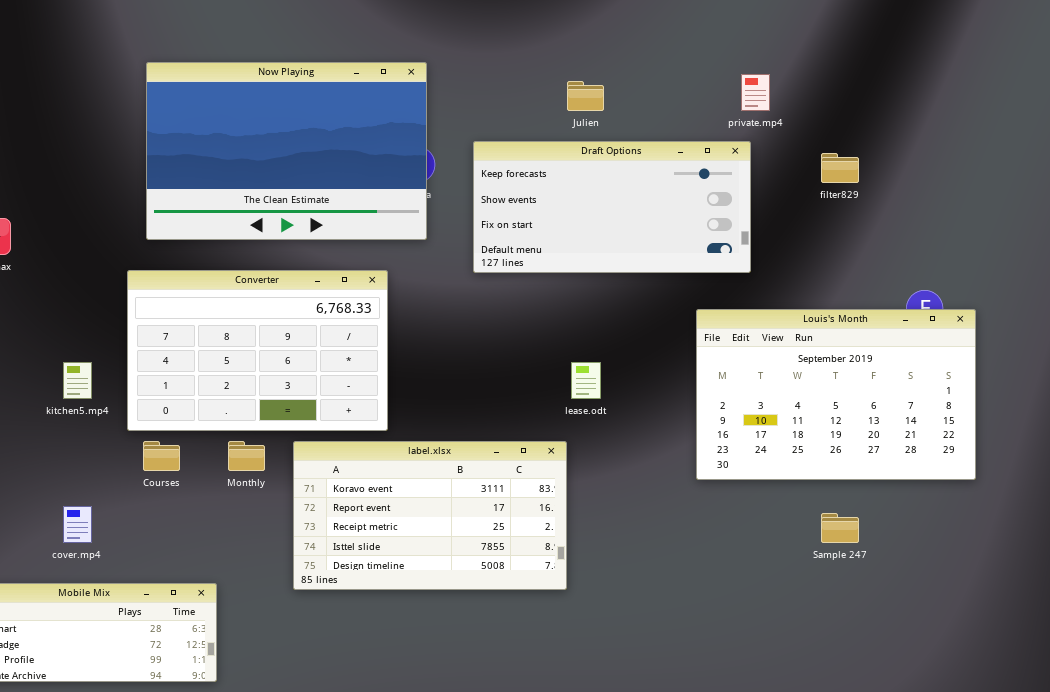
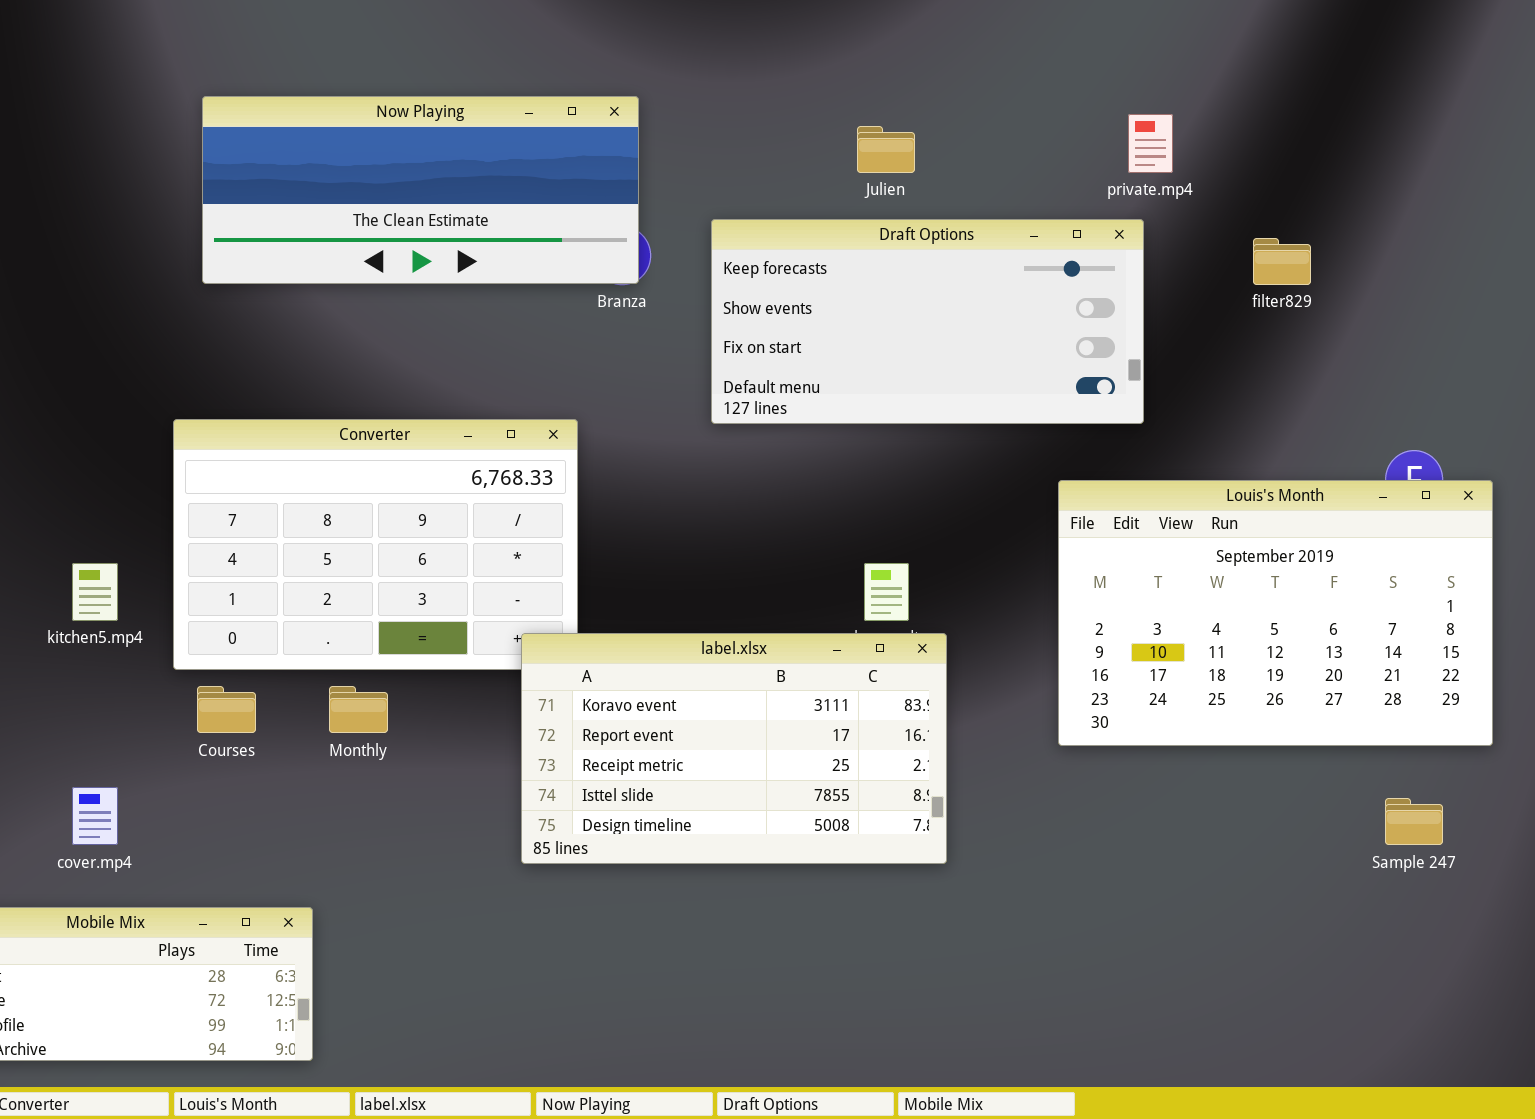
Now Playing: [146,62,427,240] -> [202,96,639,284], resized
label.xlsx: [293,441,567,590] -> [521,633,947,864], moved
Sample 247: [821,513,859,543] -> [1385,798,1443,845], moved

